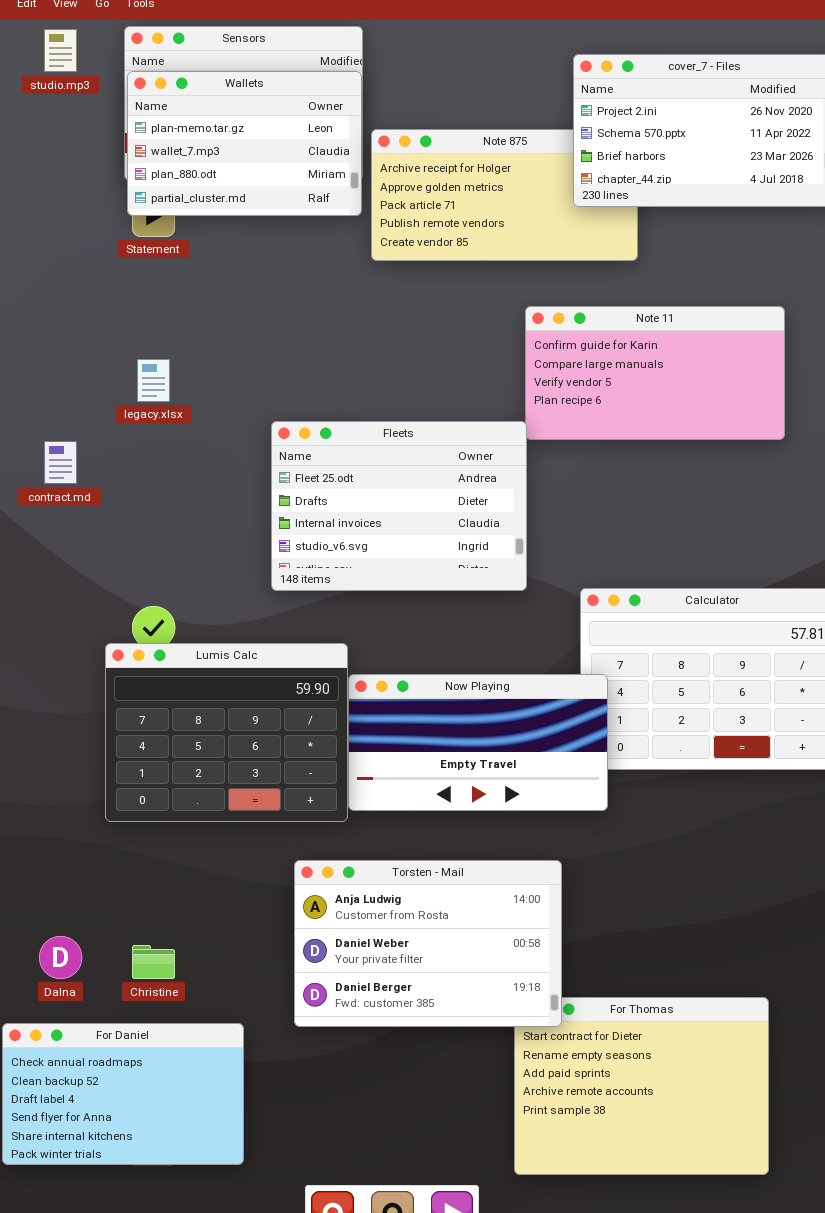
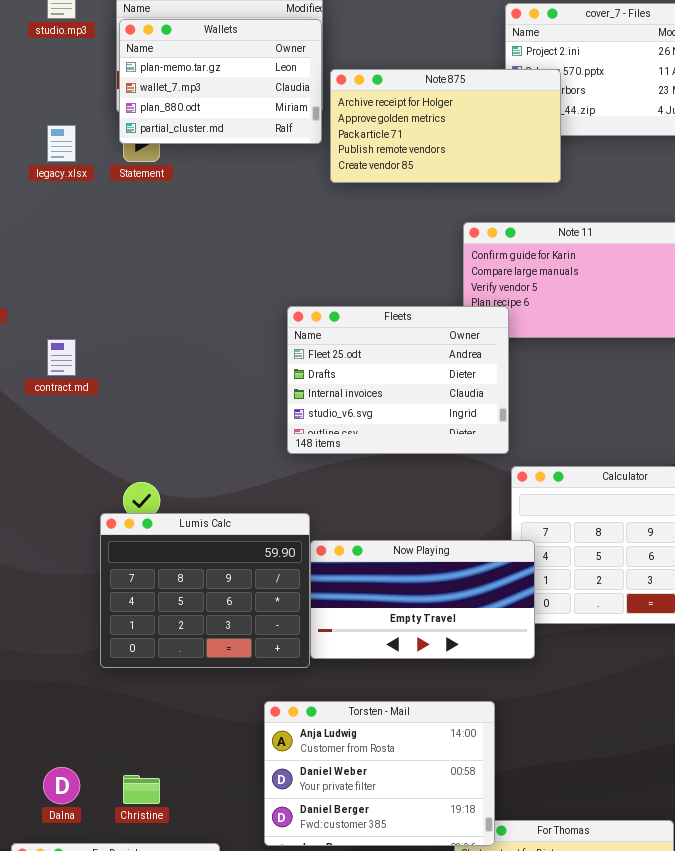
Note 875: [371,129,638,261] -> [330,69,561,183], raised
legacy.xlsx: [137,359,170,402] -> [47,125,76,162], moved
Fleets: [271,421,527,591] -> [287,306,509,454], moved

